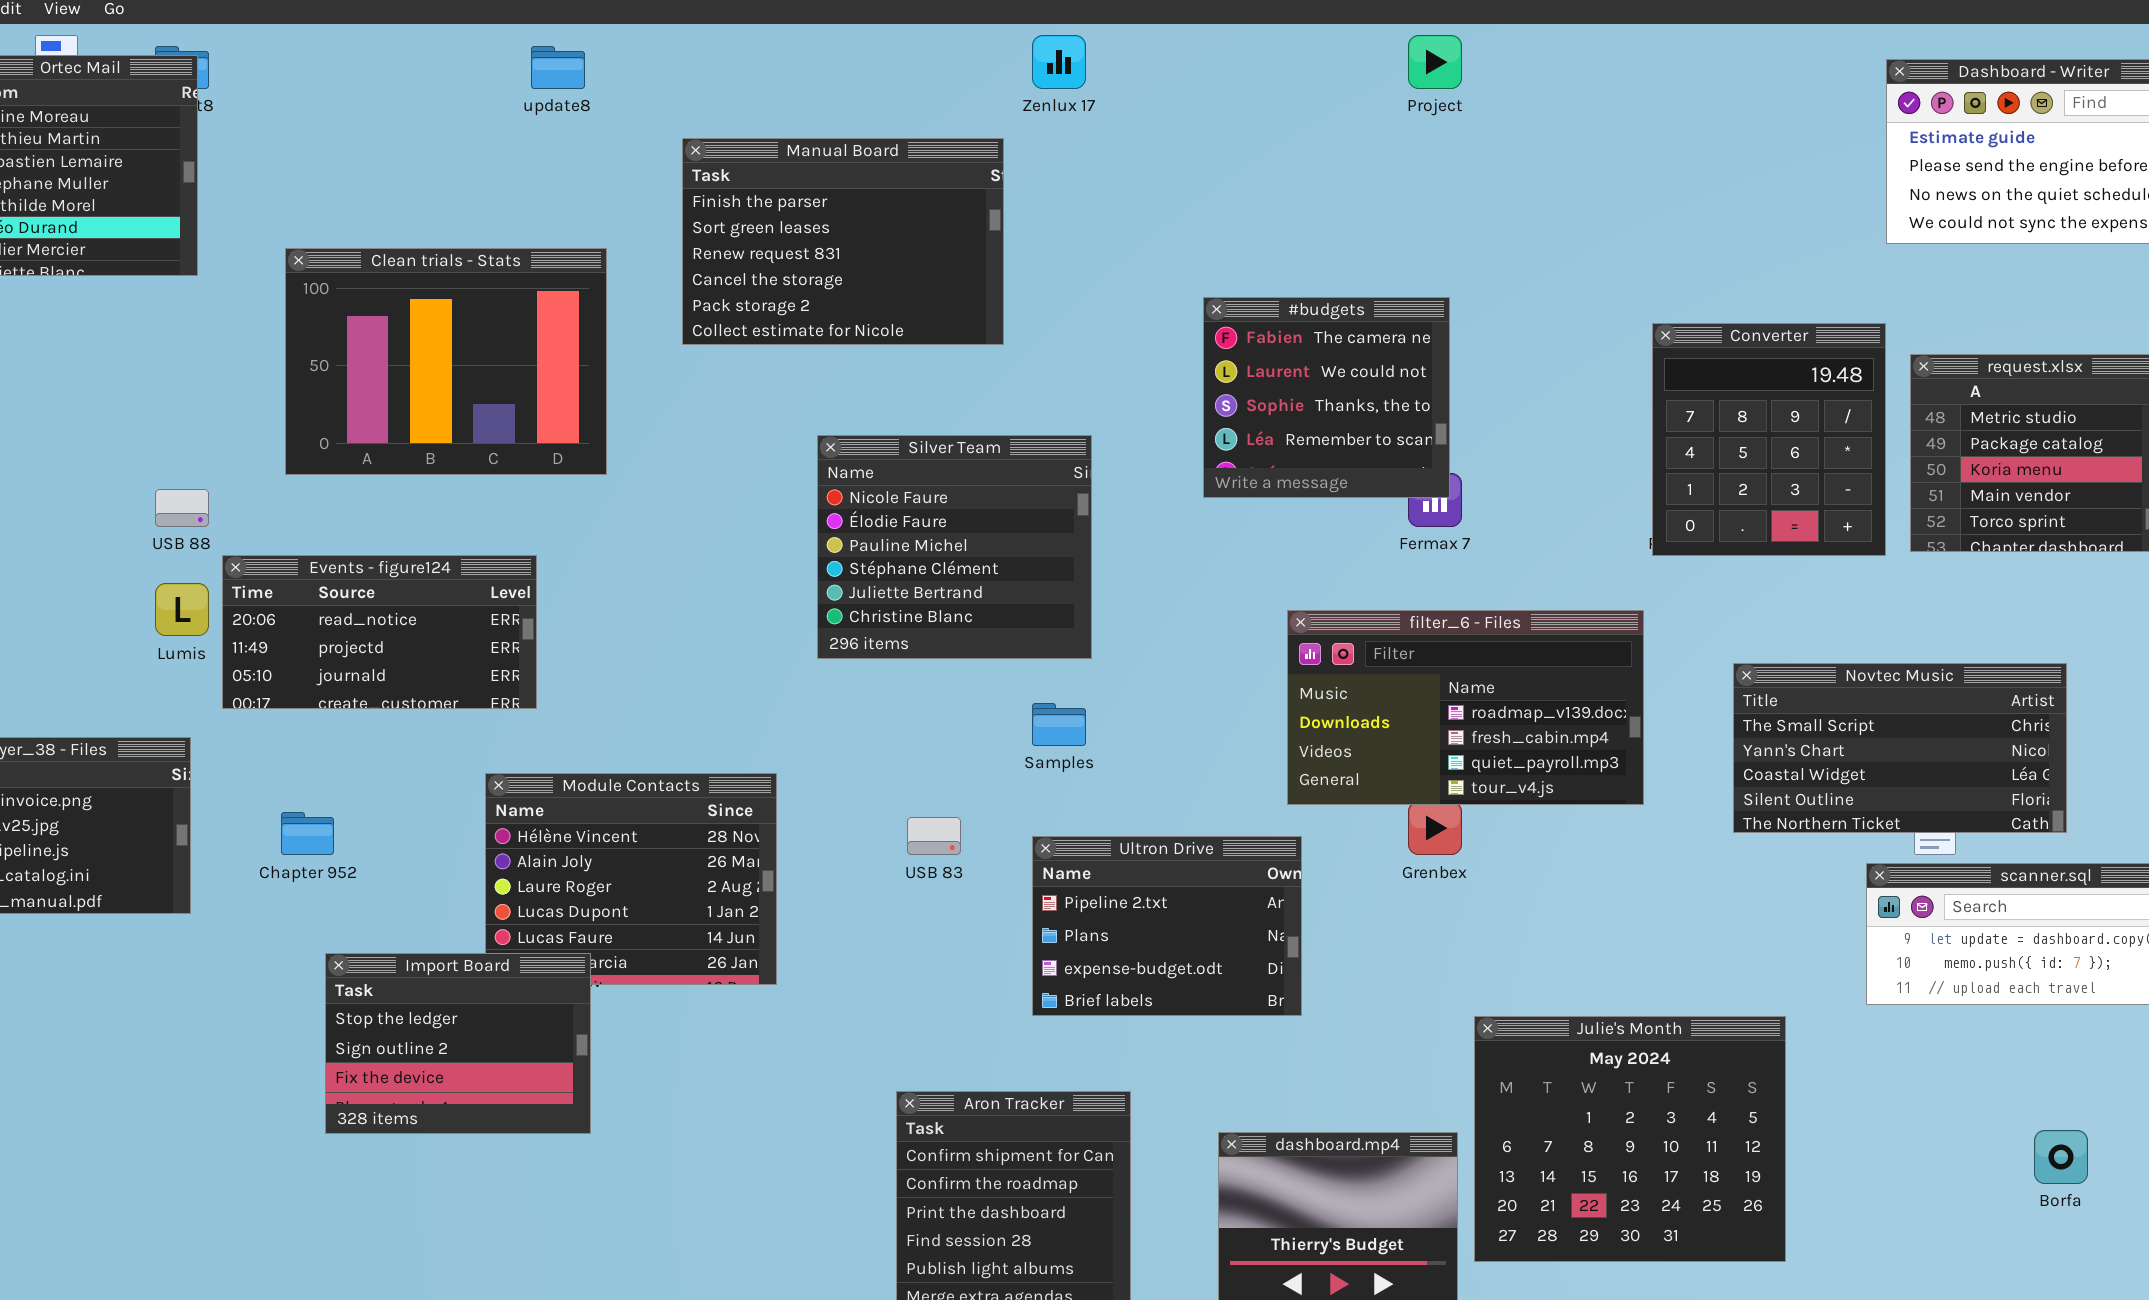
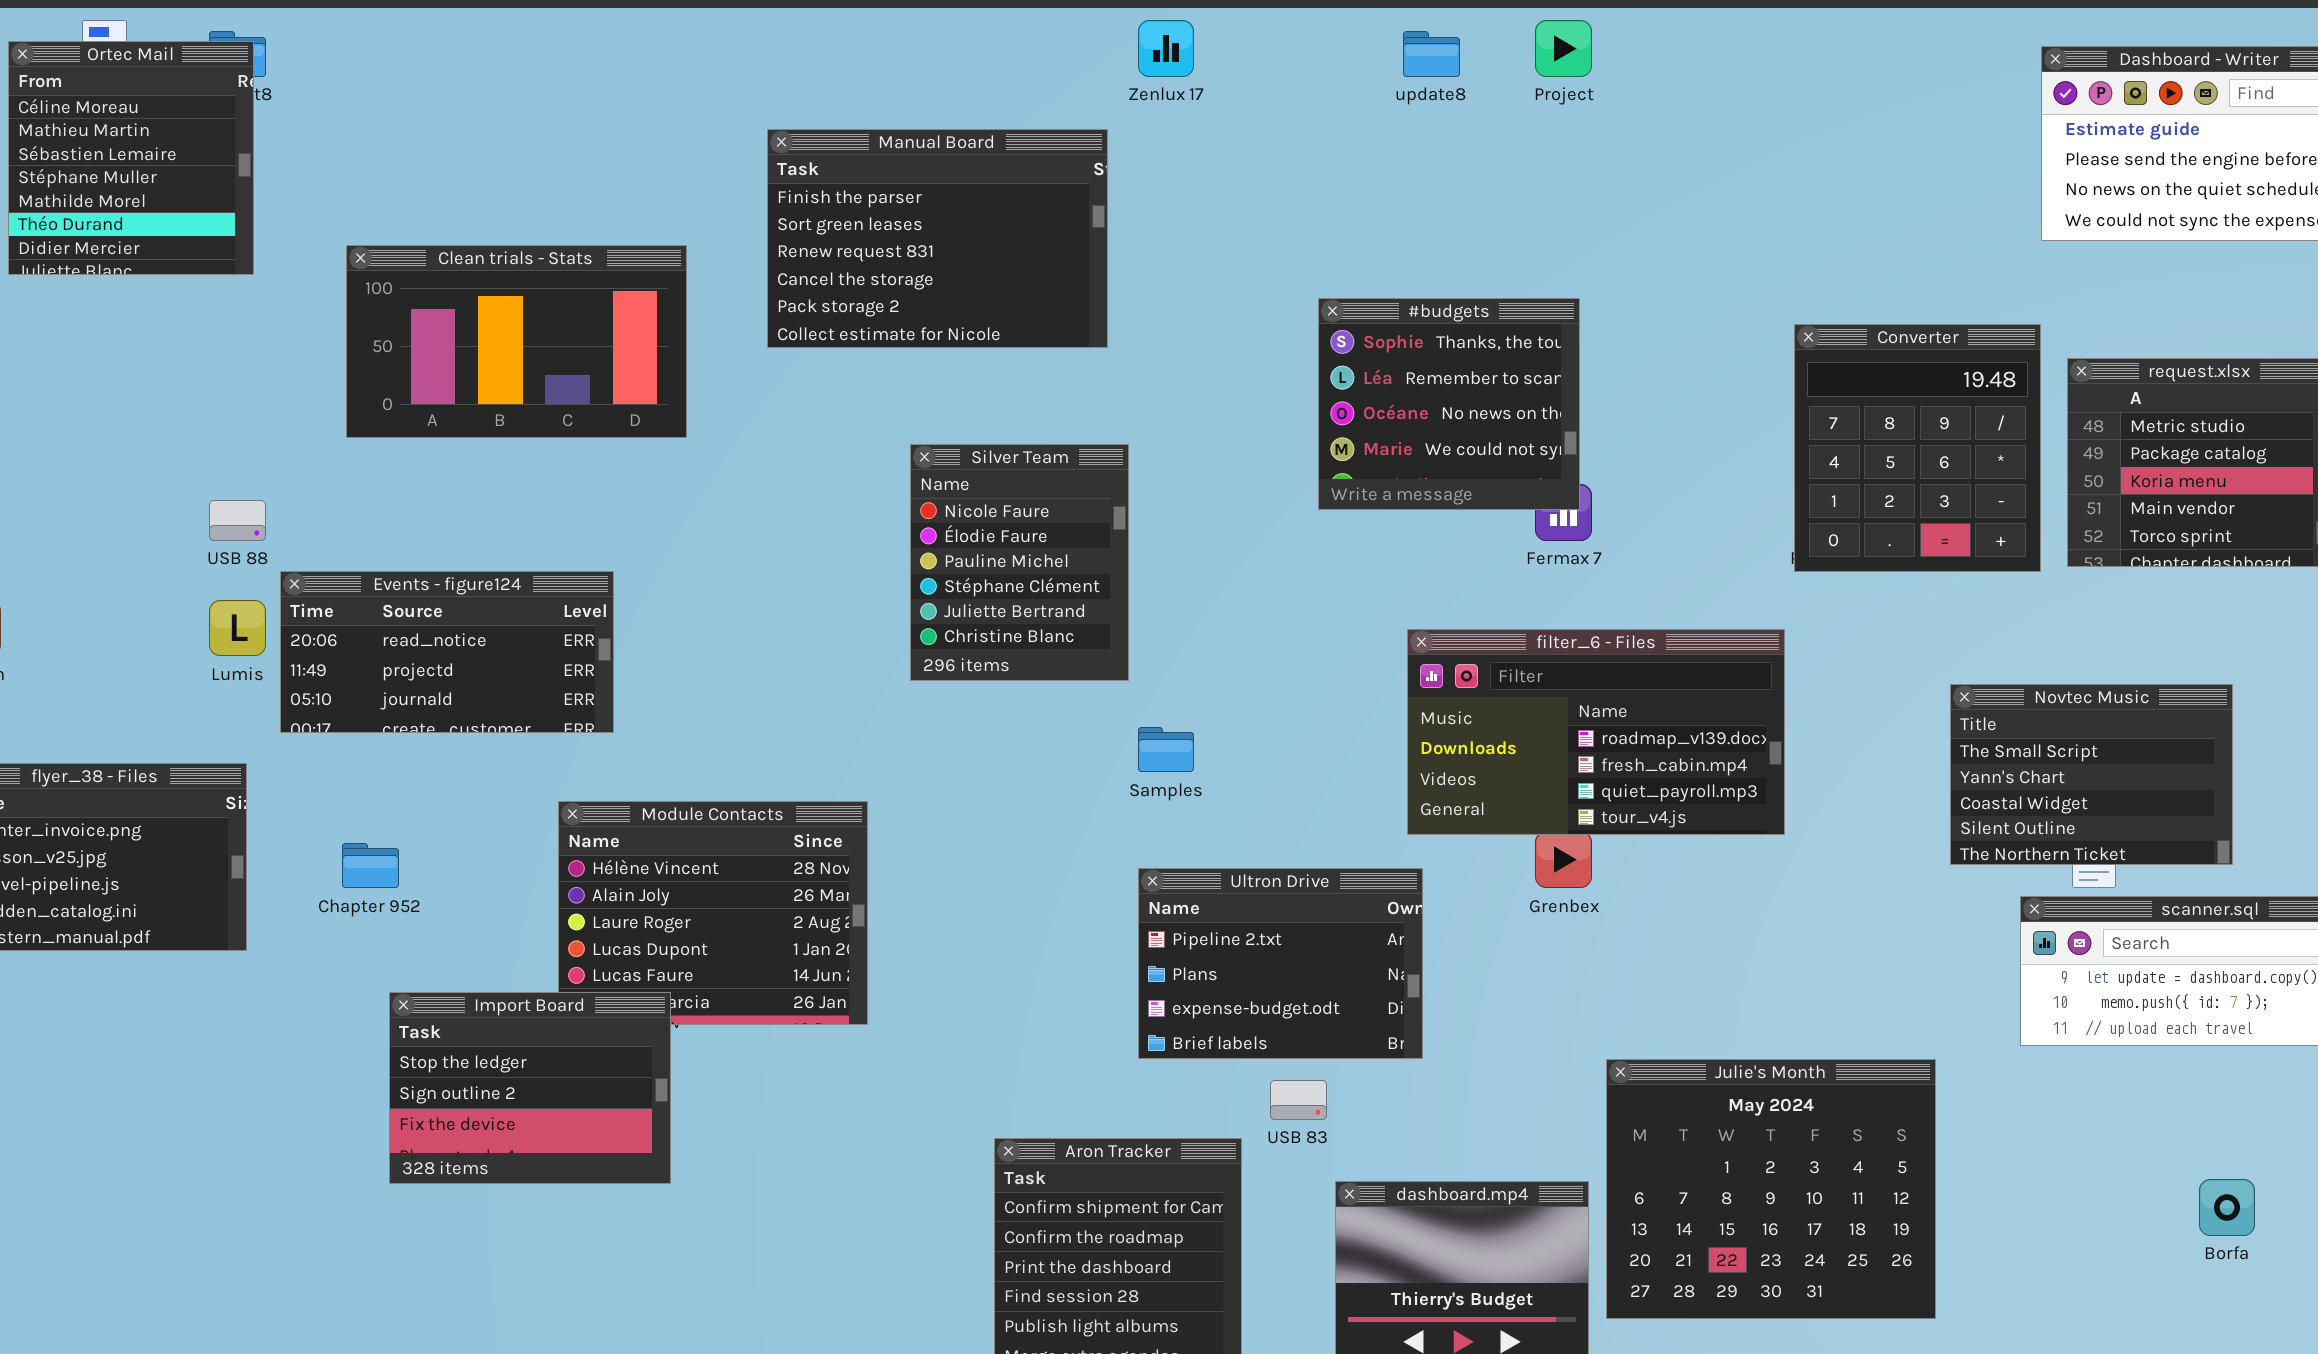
update8: [531,46,585,89] -> [1403,31,1460,77], moved
Clean trials - Stats: [285,248,607,475] -> [346,245,687,438], resized
#budgets: [1203,297,1450,498] -> [1318,298,1580,510], scrolled down 2 rows
Silver Team: [817,435,1092,659] -> [910,444,1129,681], resized
Novtec Music: [1733,663,2067,833] -> [1950,684,2233,865], resized
USB 83: [907,817,961,855] -> [1270,1080,1327,1120], moved

